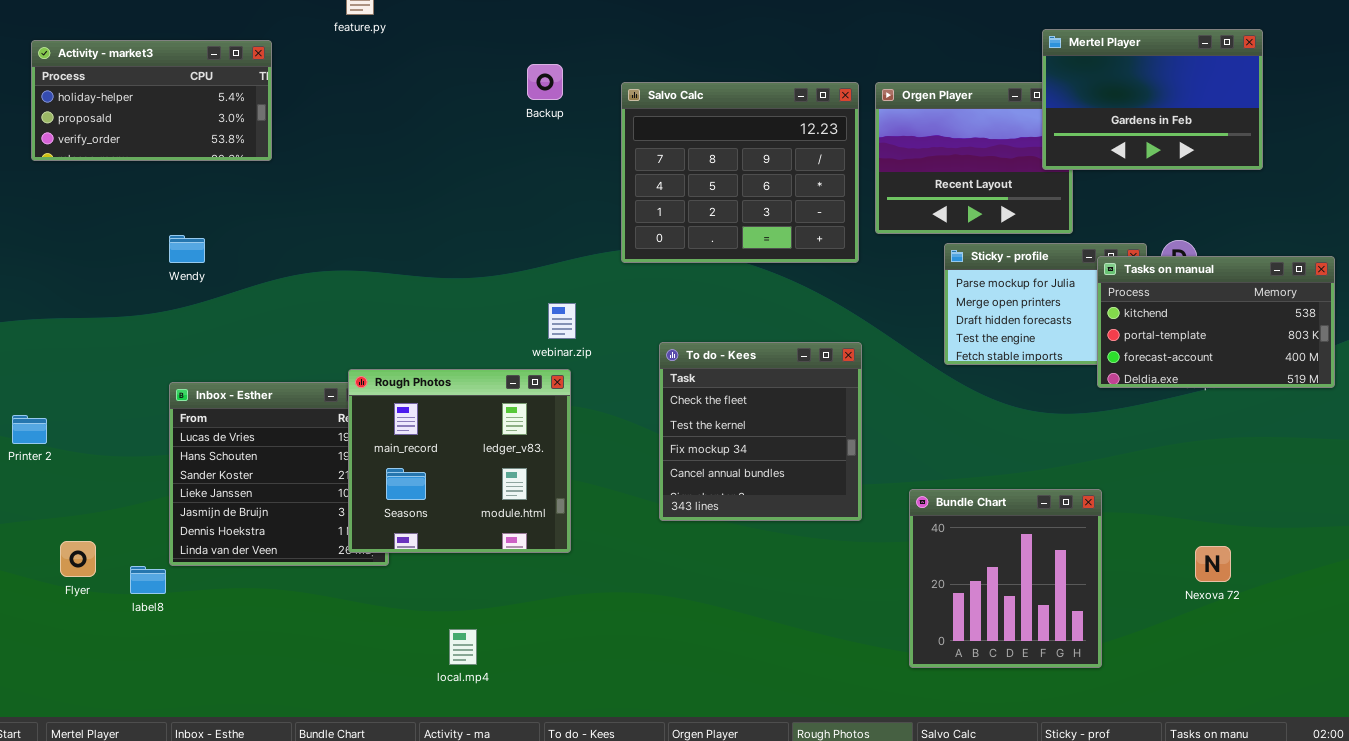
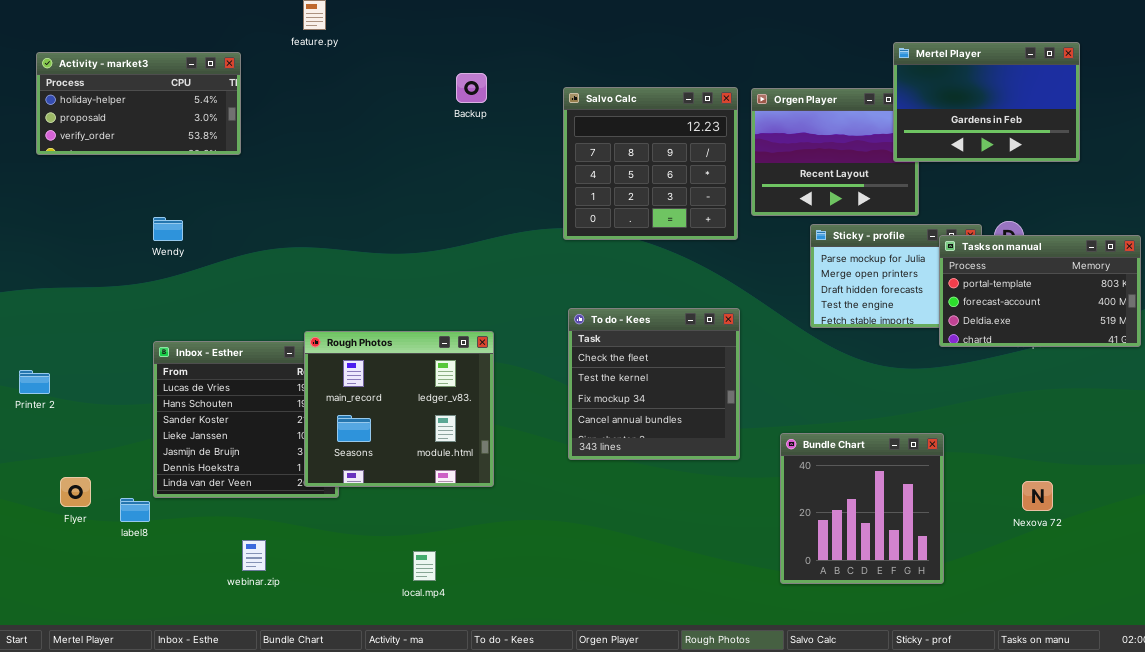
Salvo Calc: [621,82,859,263] -> [563,87,738,240], resized
Tasks on manual: [1097,256,1335,388] -> [939,235,1141,347], scrolled down 1 row
webinar.zip: [548,303,576,339] -> [242,540,266,571], moved
local.mp4: [449,629,477,665] -> [413,551,436,581], moved

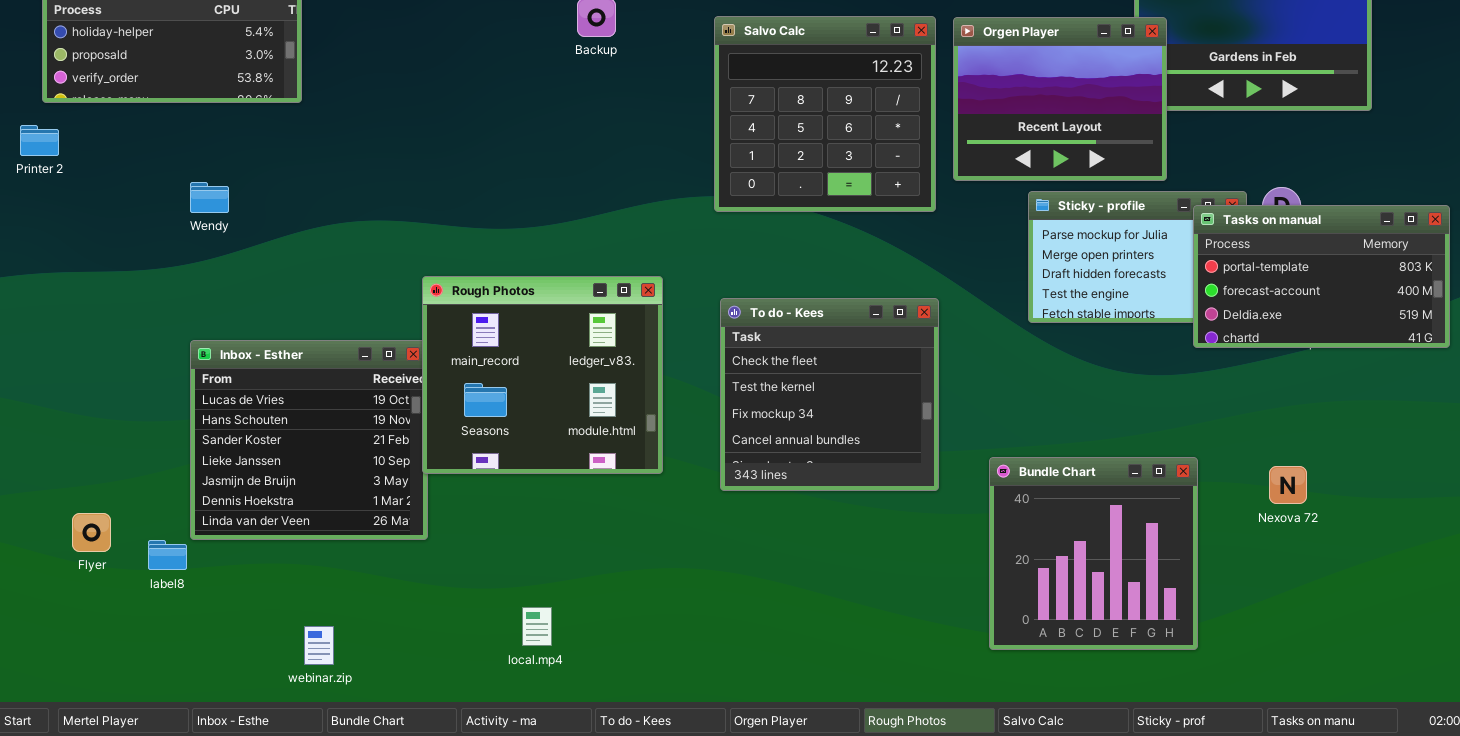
Orgen Player: [751,88,919,216] -> [953,17,1167,181], raised
Rough Photos: [304,331,494,487] -> [422,276,663,474], moved
Printer 2: [19,370,50,394] -> [20,125,59,156], moved
Nexova 72: [1022,481,1053,511] -> [1269,466,1307,504], moved
webinar.zip: [242,540,266,571] -> [304,626,334,665], moved

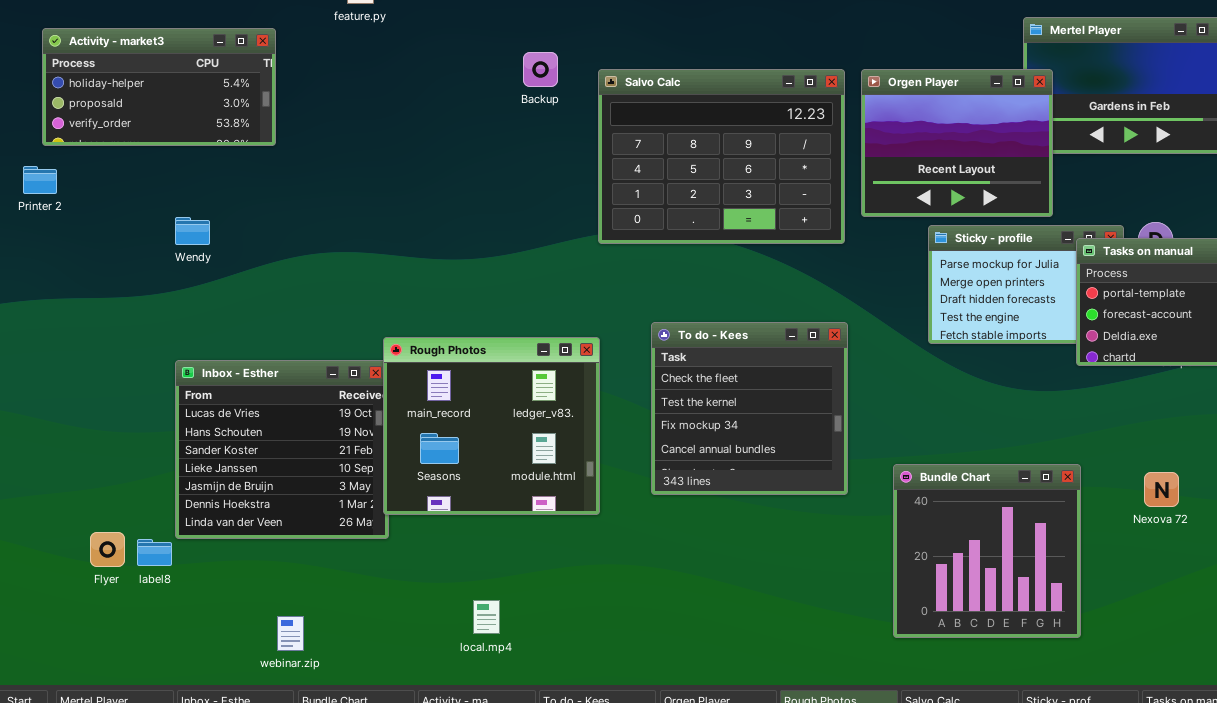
Salvo Calc: [714,16,936,212] -> [598,69,845,244], resized
Rough Photos: [422,276,663,474] -> [383,337,600,515], moved
Flyer: [72,513,111,552] -> [90,532,125,567], moved

